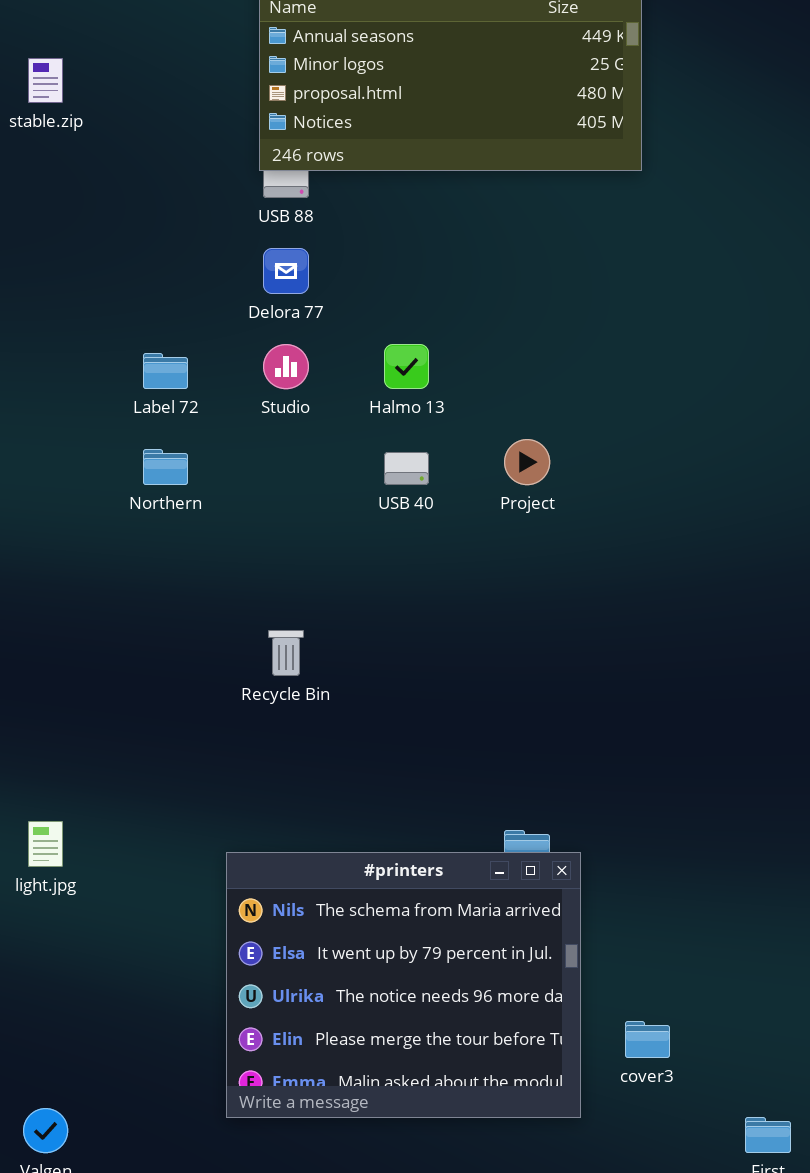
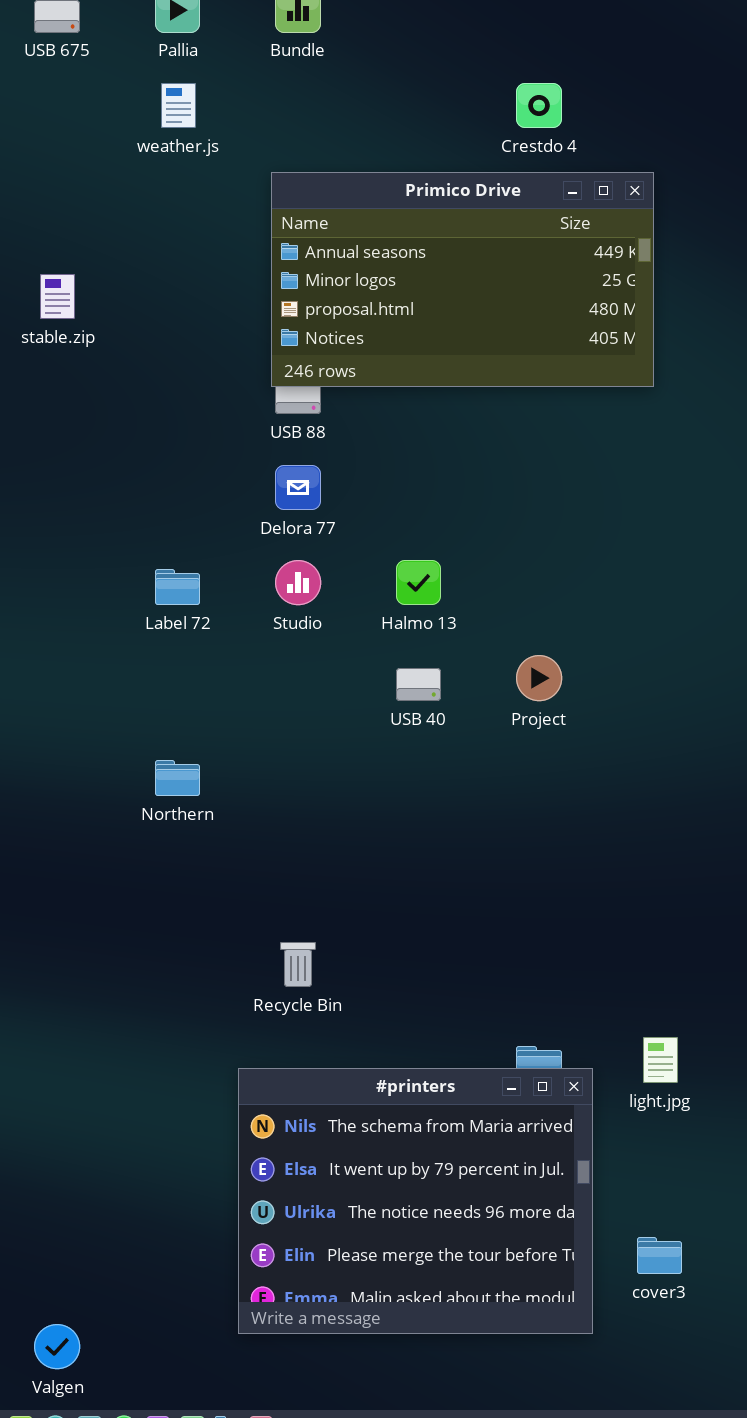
Northern: [143,449,188,485] -> [155,760,200,796], moved
Recycle Bin: [268,630,304,676] -> [280,942,316,987], moved
light.jpg: [28,821,63,867] -> [643,1037,678,1083], moved

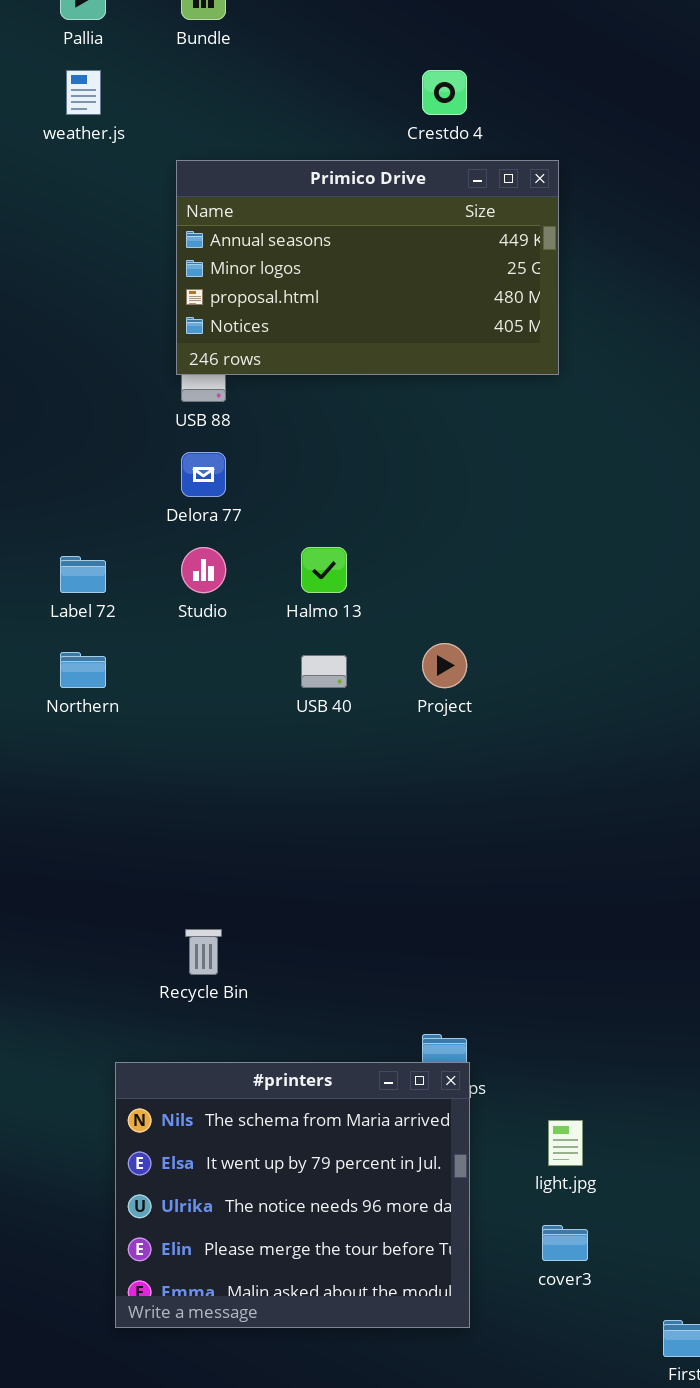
Northern: [155,760,200,796] -> [60,652,106,688], moved
light.jpg: [643,1037,678,1083] -> [548,1120,583,1166], moved
#printers: [238,1068,593,1334] -> [115,1062,470,1328], moved

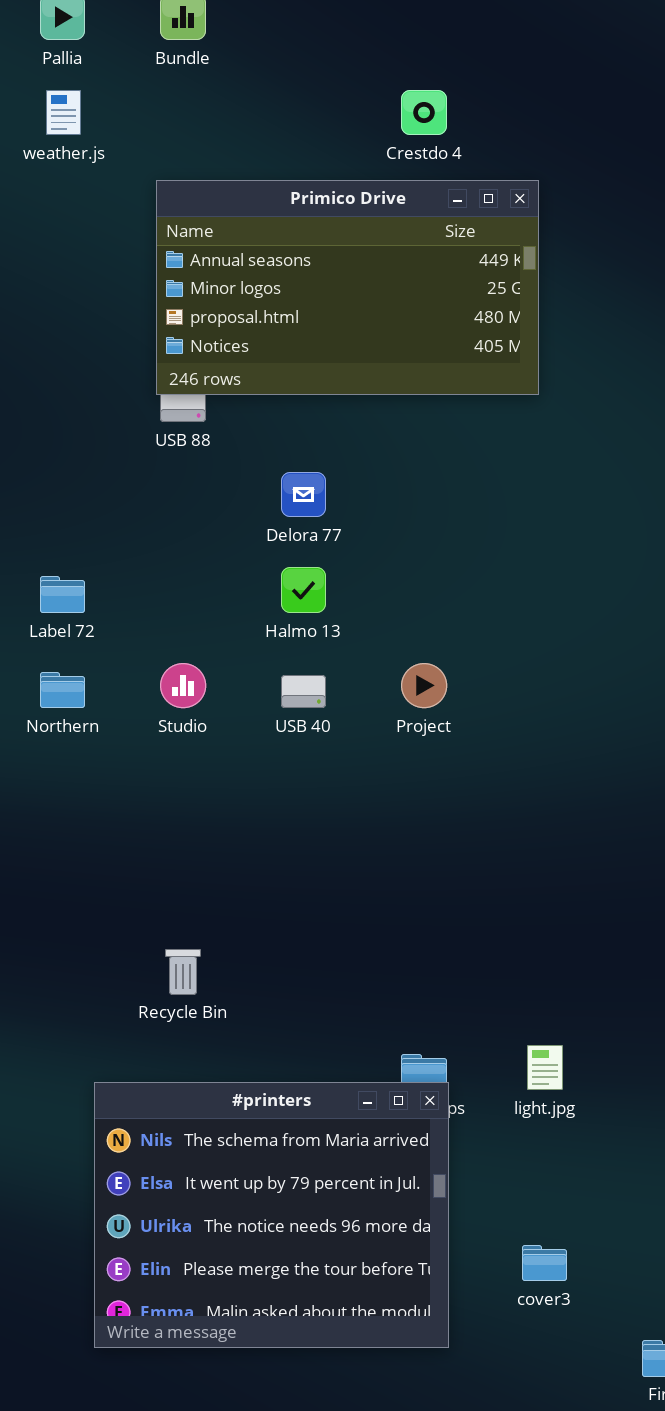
Delora 77: [181,452,226,497] -> [281,472,326,517], moved
Studio: [181,547,226,593] -> [160,663,206,708], moved
light.jpg: [548,1120,583,1166] -> [527,1045,563,1090], moved

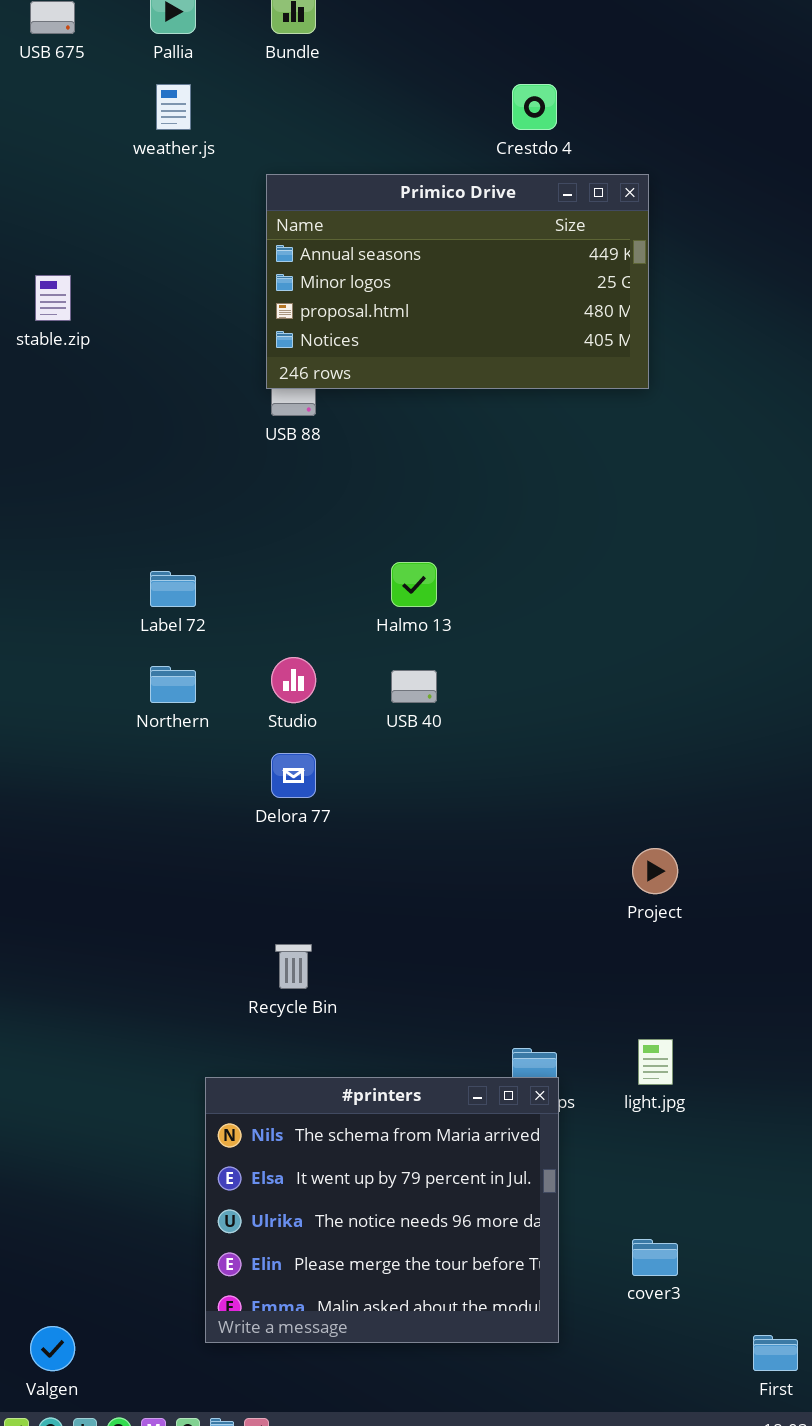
Delora 77: [281,472,326,517] -> [271,753,316,798], moved
Project: [401,663,447,708] -> [632,848,678,894], moved

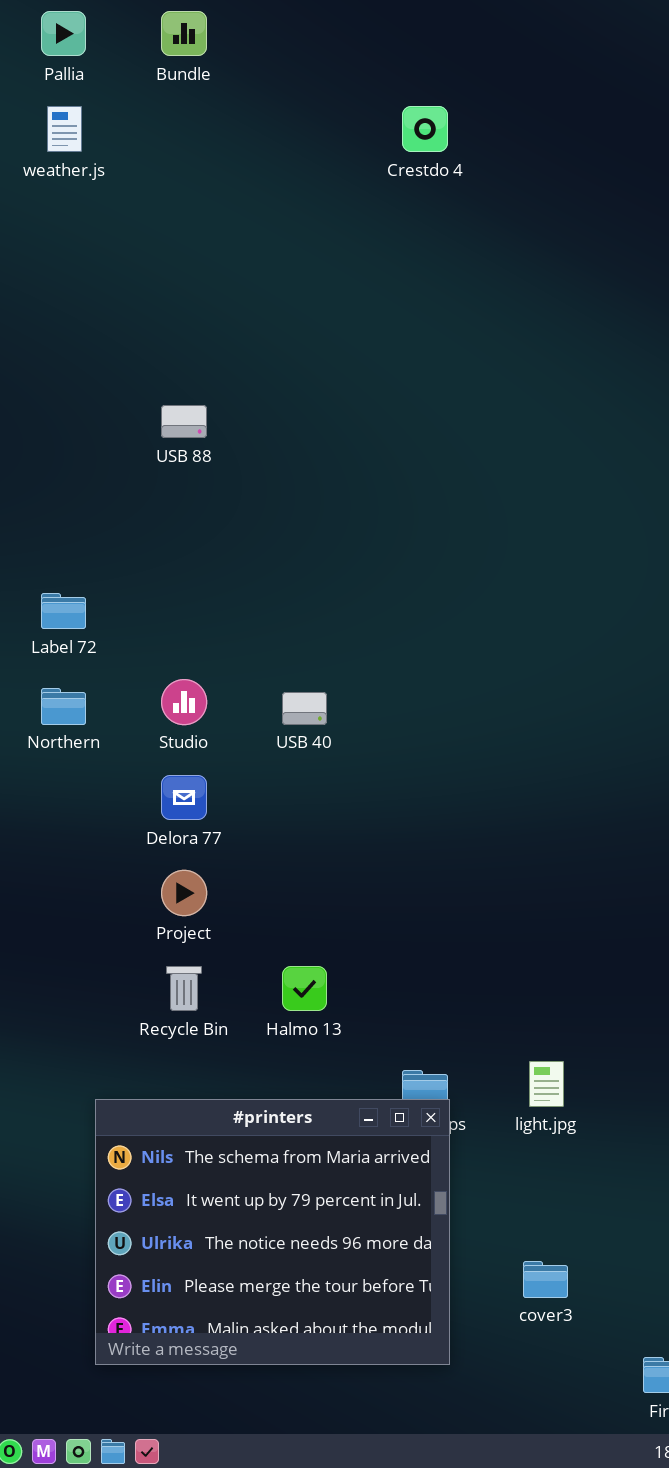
Primico Drive: [266,174,649,389] -> none, closed
Halmo 13: [391,562,437,607] -> [282,966,327,1011], moved
Project: [632,848,678,894] -> [161,870,207,916], moved

